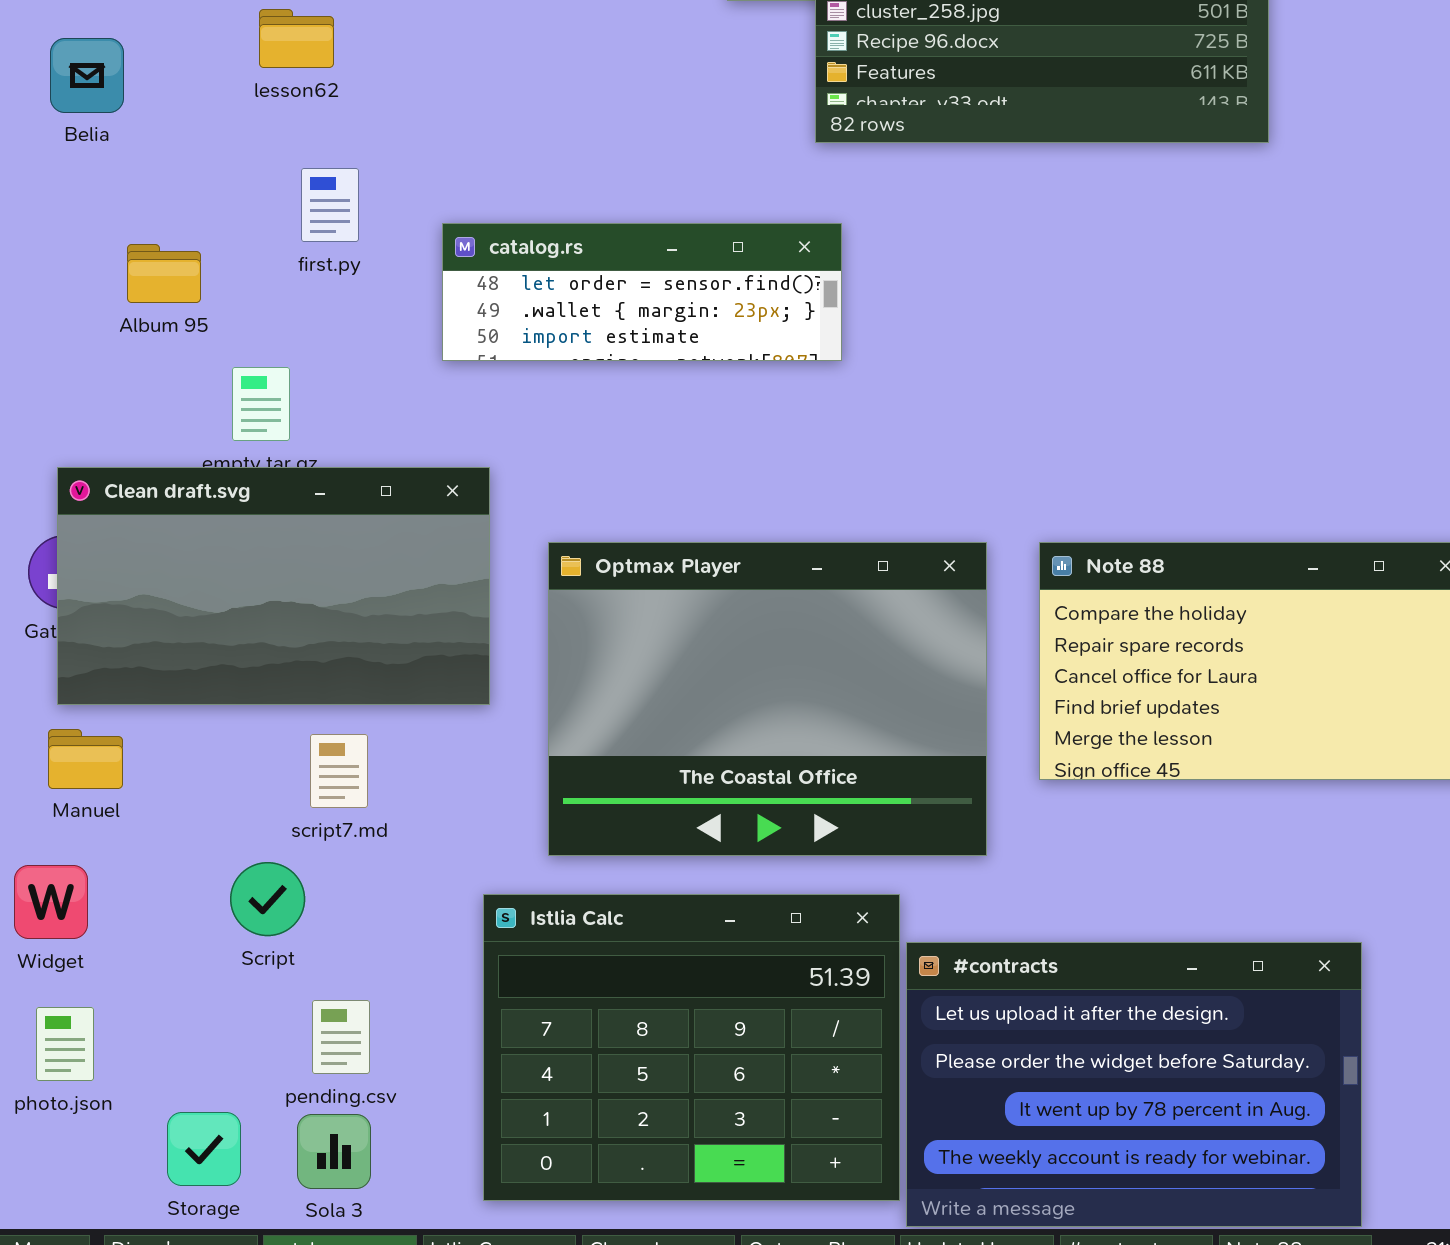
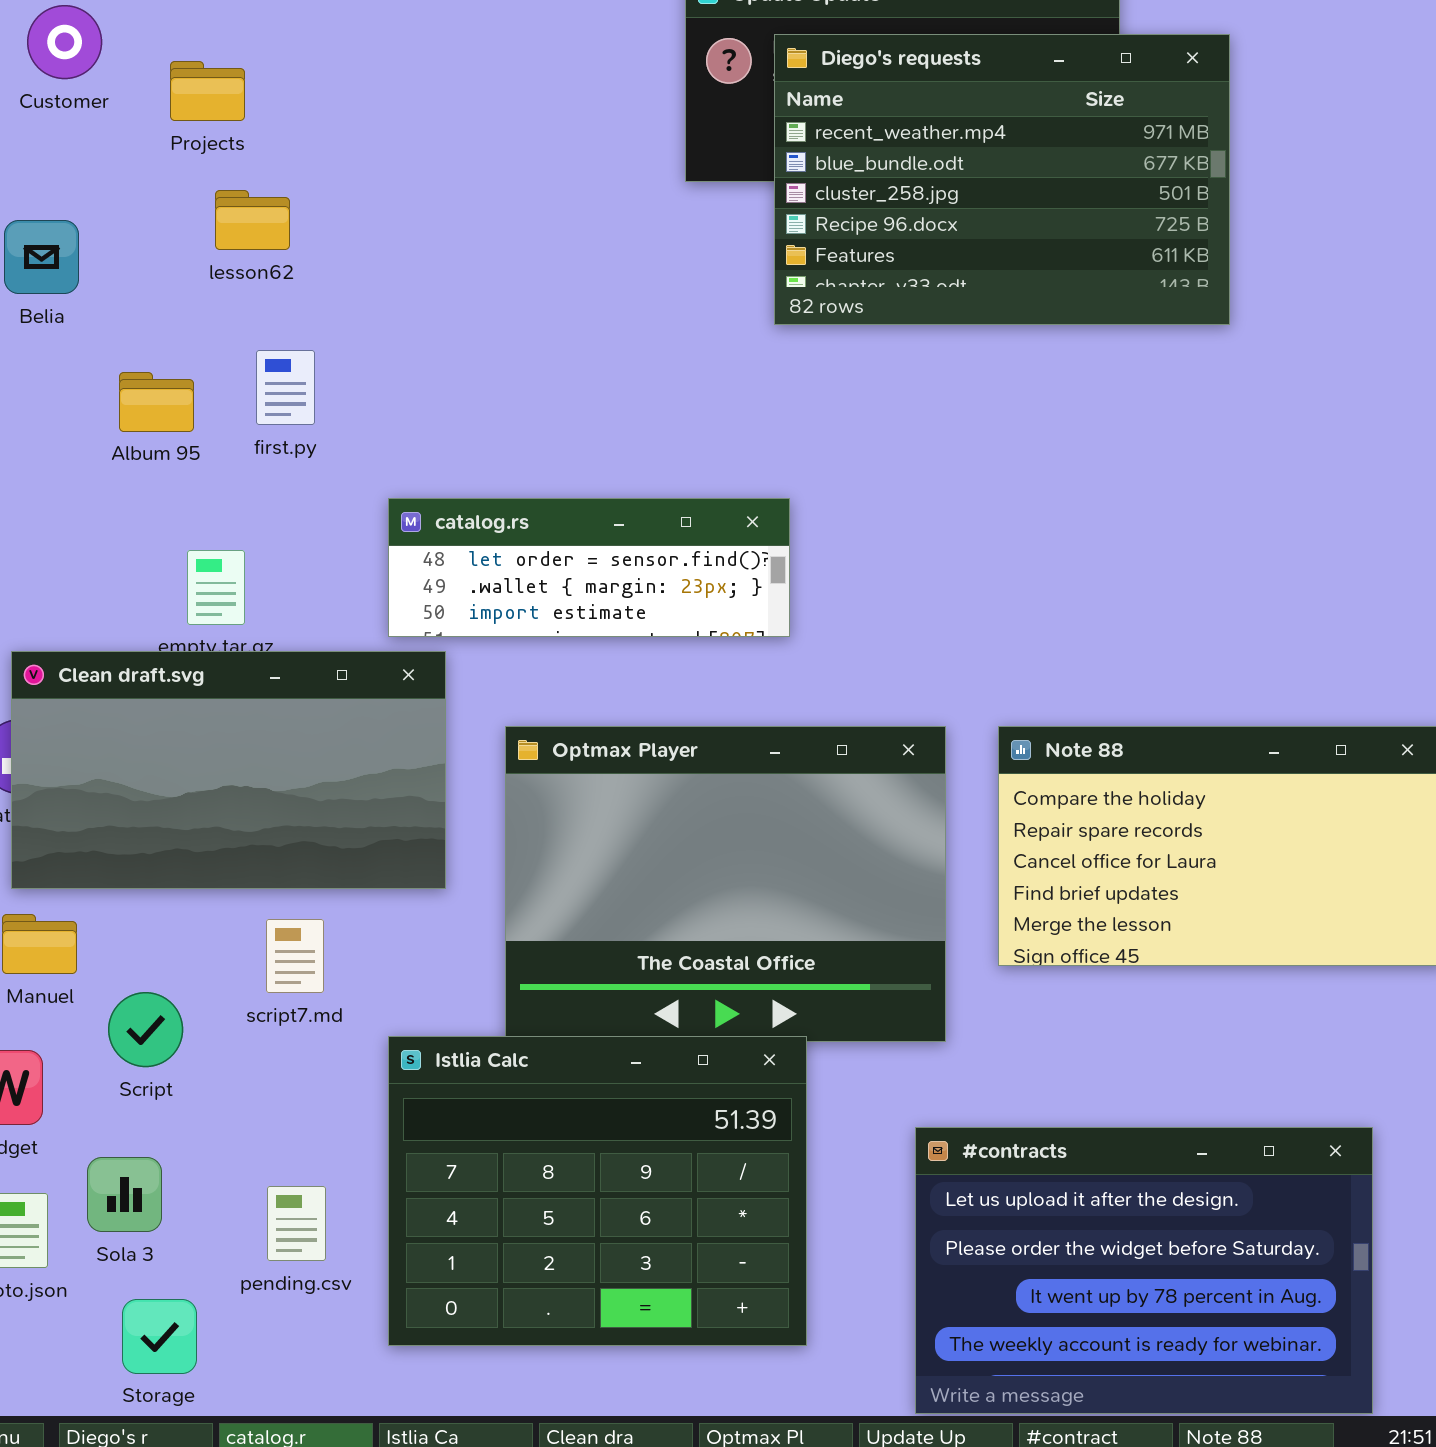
catalog.rs: [442,223,842,361] -> [388,498,790,637], moved
Album 95: [127,244,201,303] -> [119,372,194,432], moved
Script: [230,862,305,936] -> [108,992,183,1067], moved
Istlia Calc: [483,894,900,1201] -> [388,1036,807,1346], moved
#contracts: [906,942,1362,1227] -> [915,1127,1373,1414], moved
Sola 3: [297,1114,371,1189] -> [87,1157,162,1232], moved

